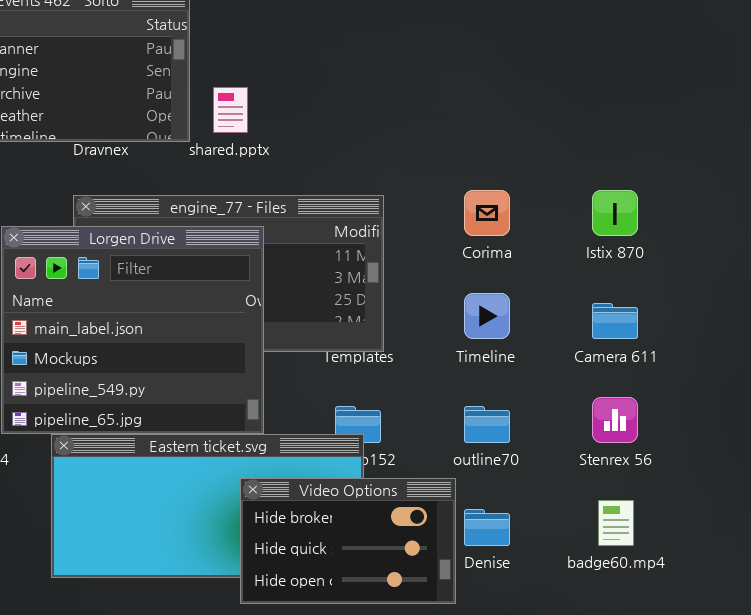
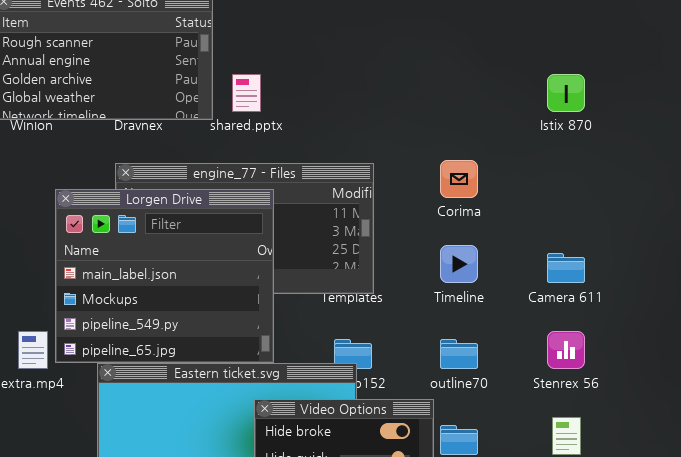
Istix 870: [592,190,638,236] -> [547,74,585,112], moved

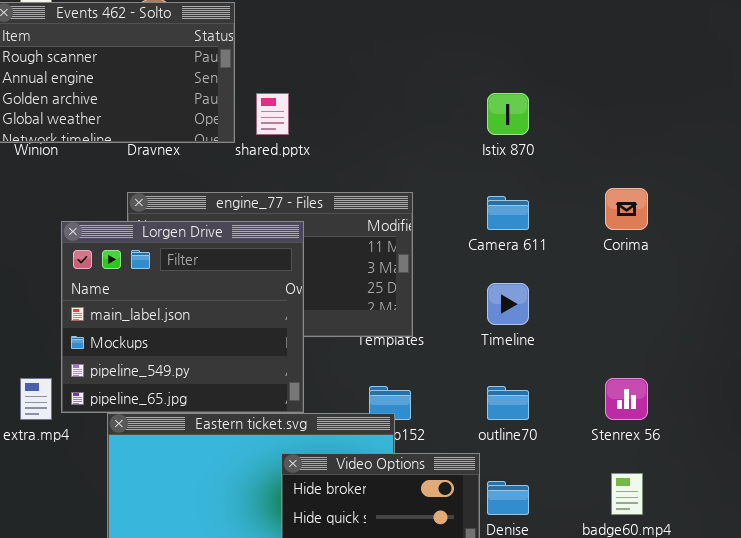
Istix 870: [547,74,585,112] -> [487,93,529,135], moved
Corima: [440,160,478,198] -> [605,188,648,230], moved
Camera 611: [547,253,585,283] -> [487,196,529,230], moved

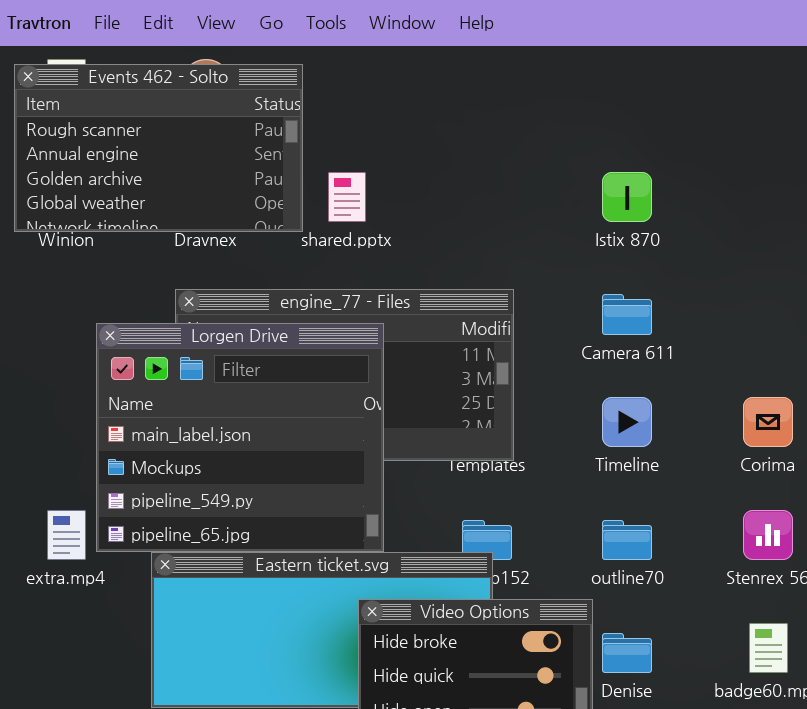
Corima: [605,188,648,230] -> [743,397,793,447], moved

